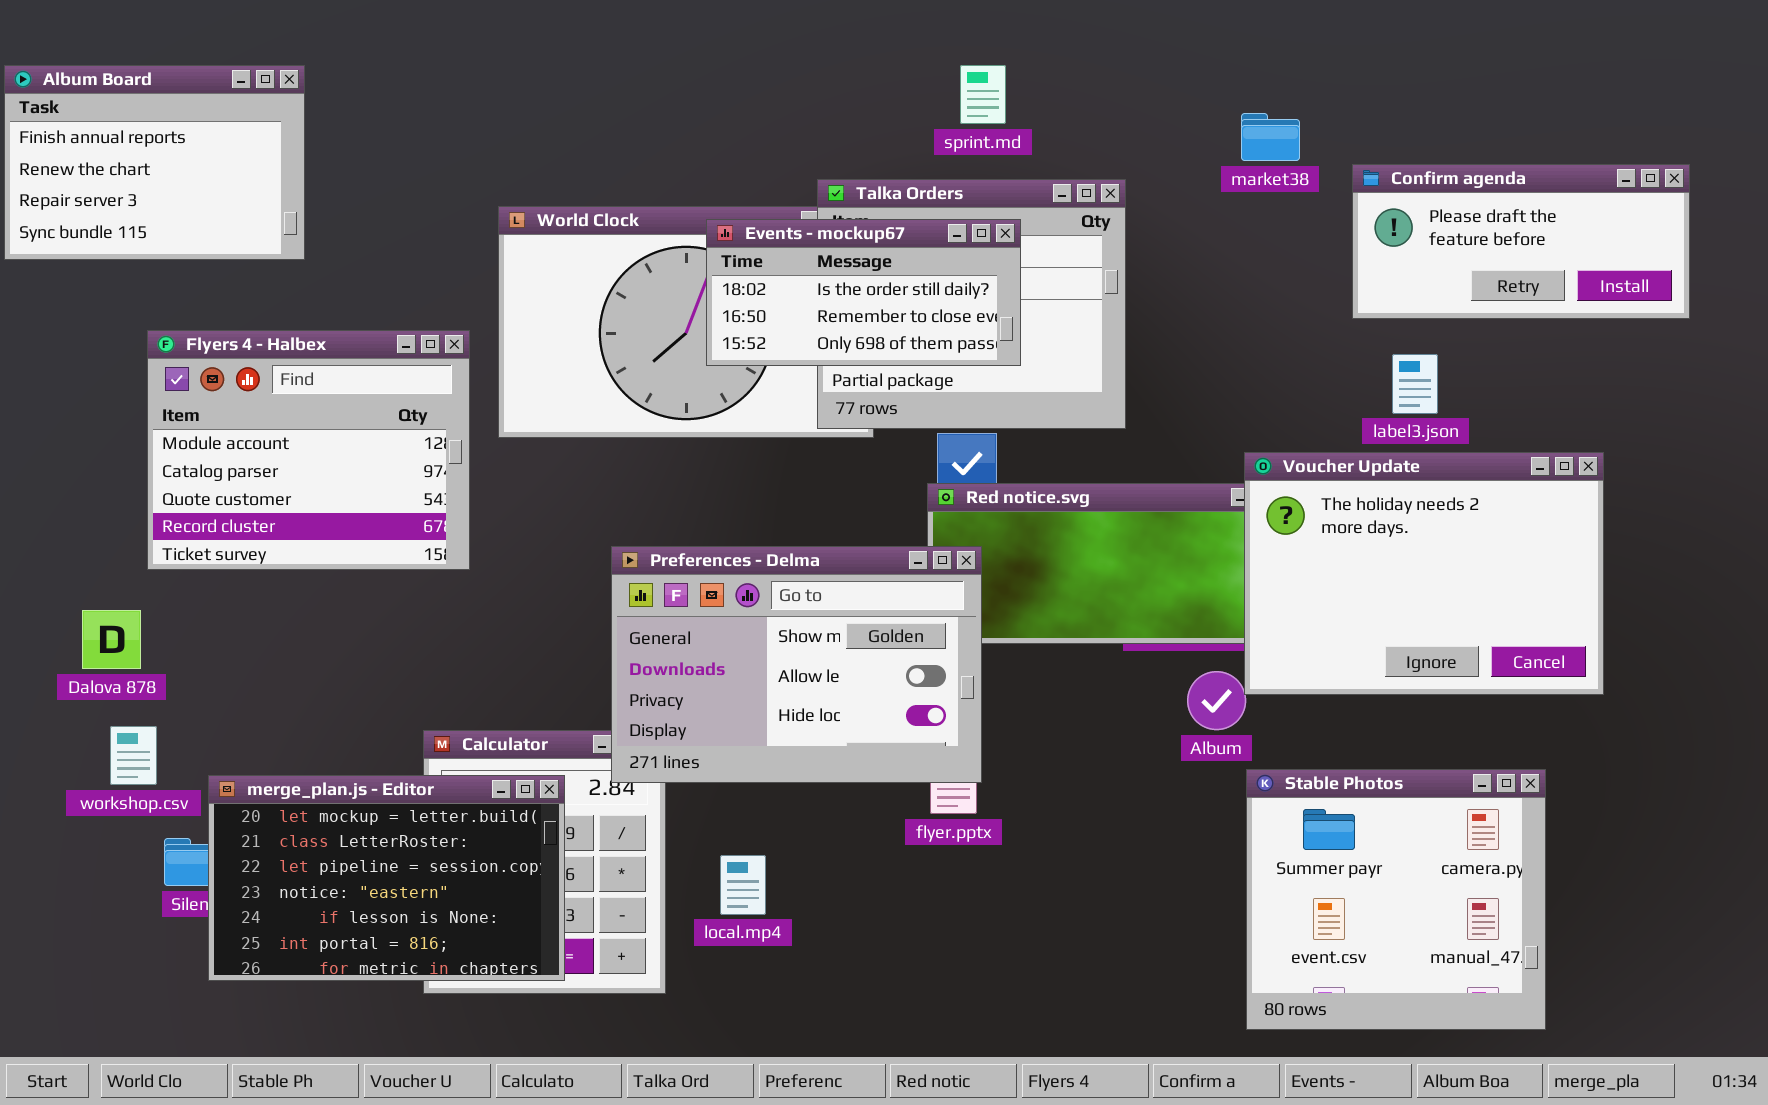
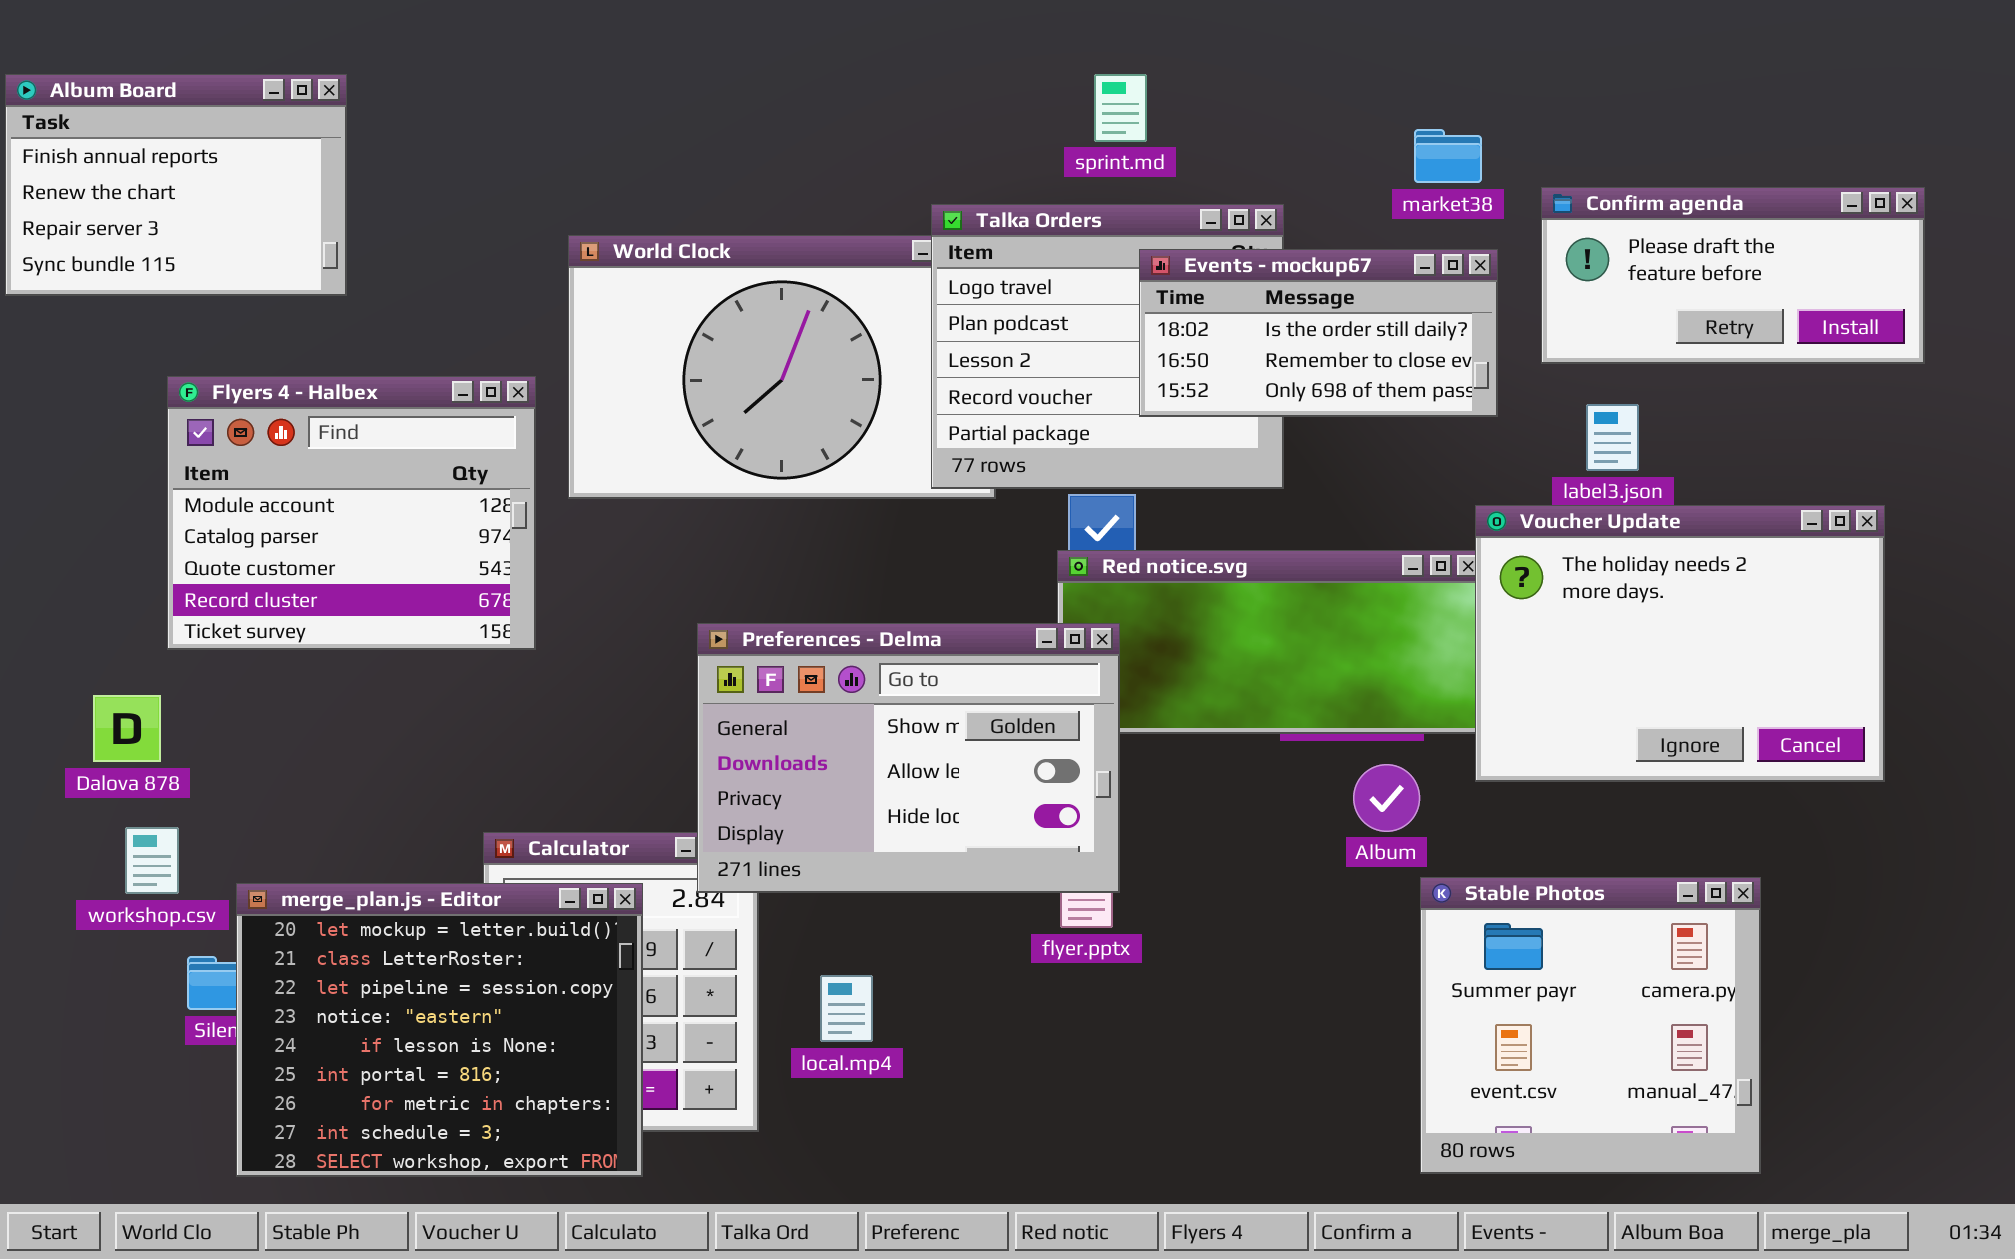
Events - mockup67: [706,219,1021,366] -> [1139,249,1498,417], moved
Voucher Update: [1244,452,1604,695] -> [1475,505,1885,782], moved
merge_plan.js - Editor: [208,775,565,981] -> [236,883,643,1177], resized

